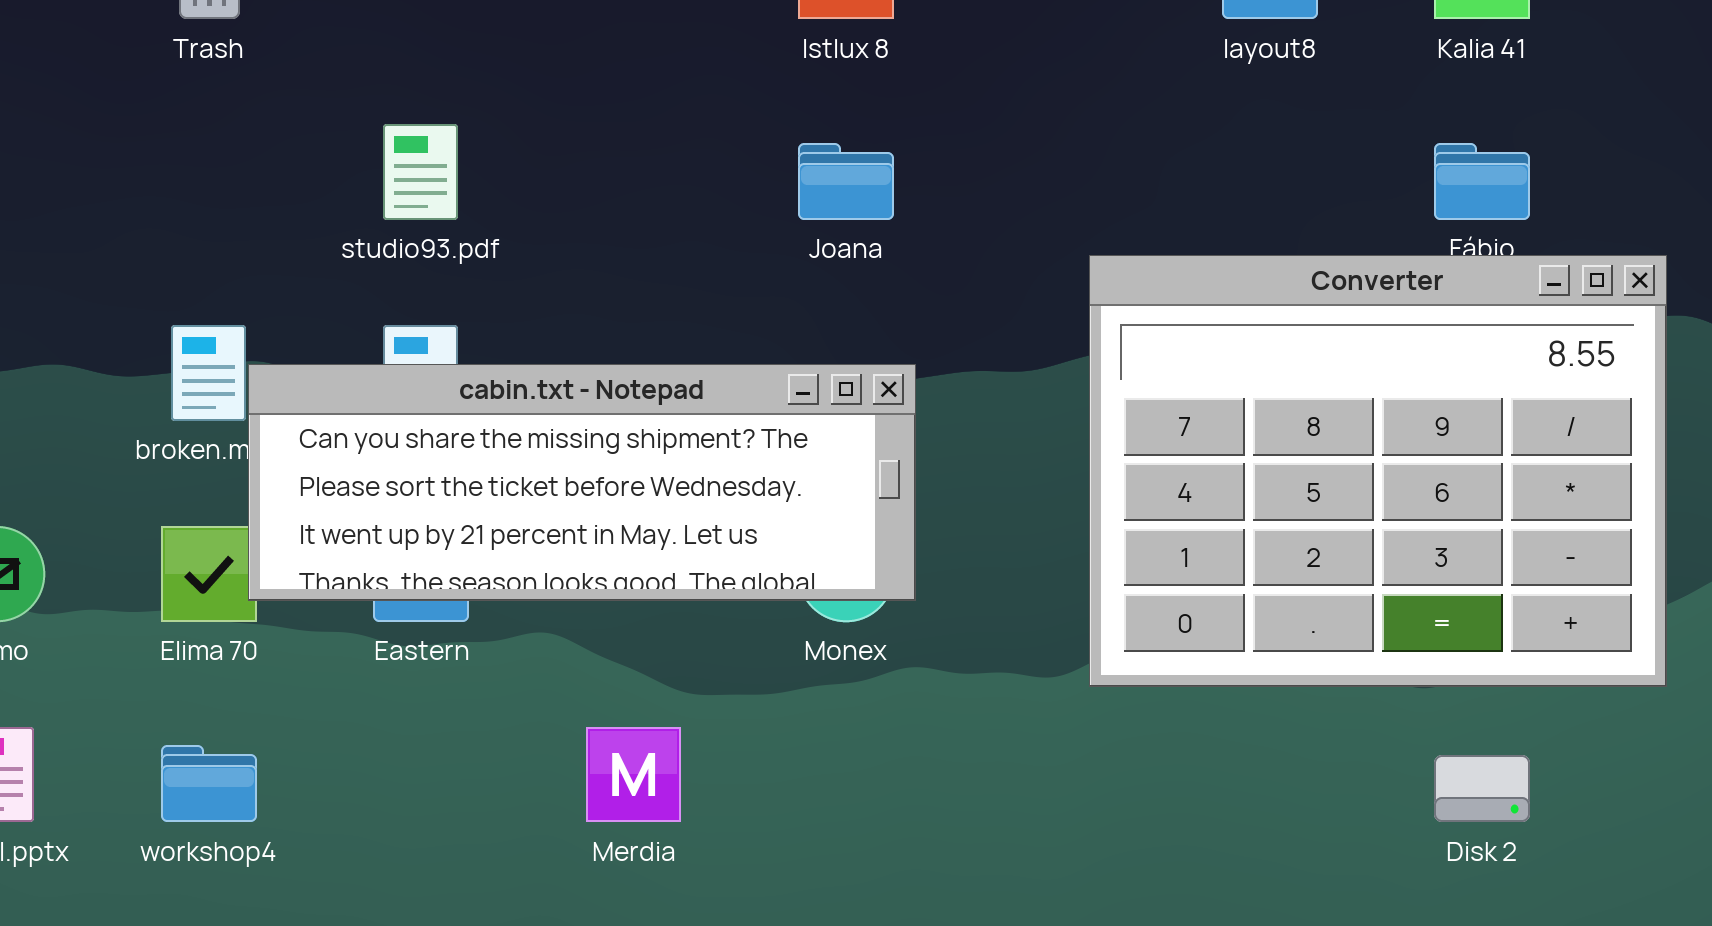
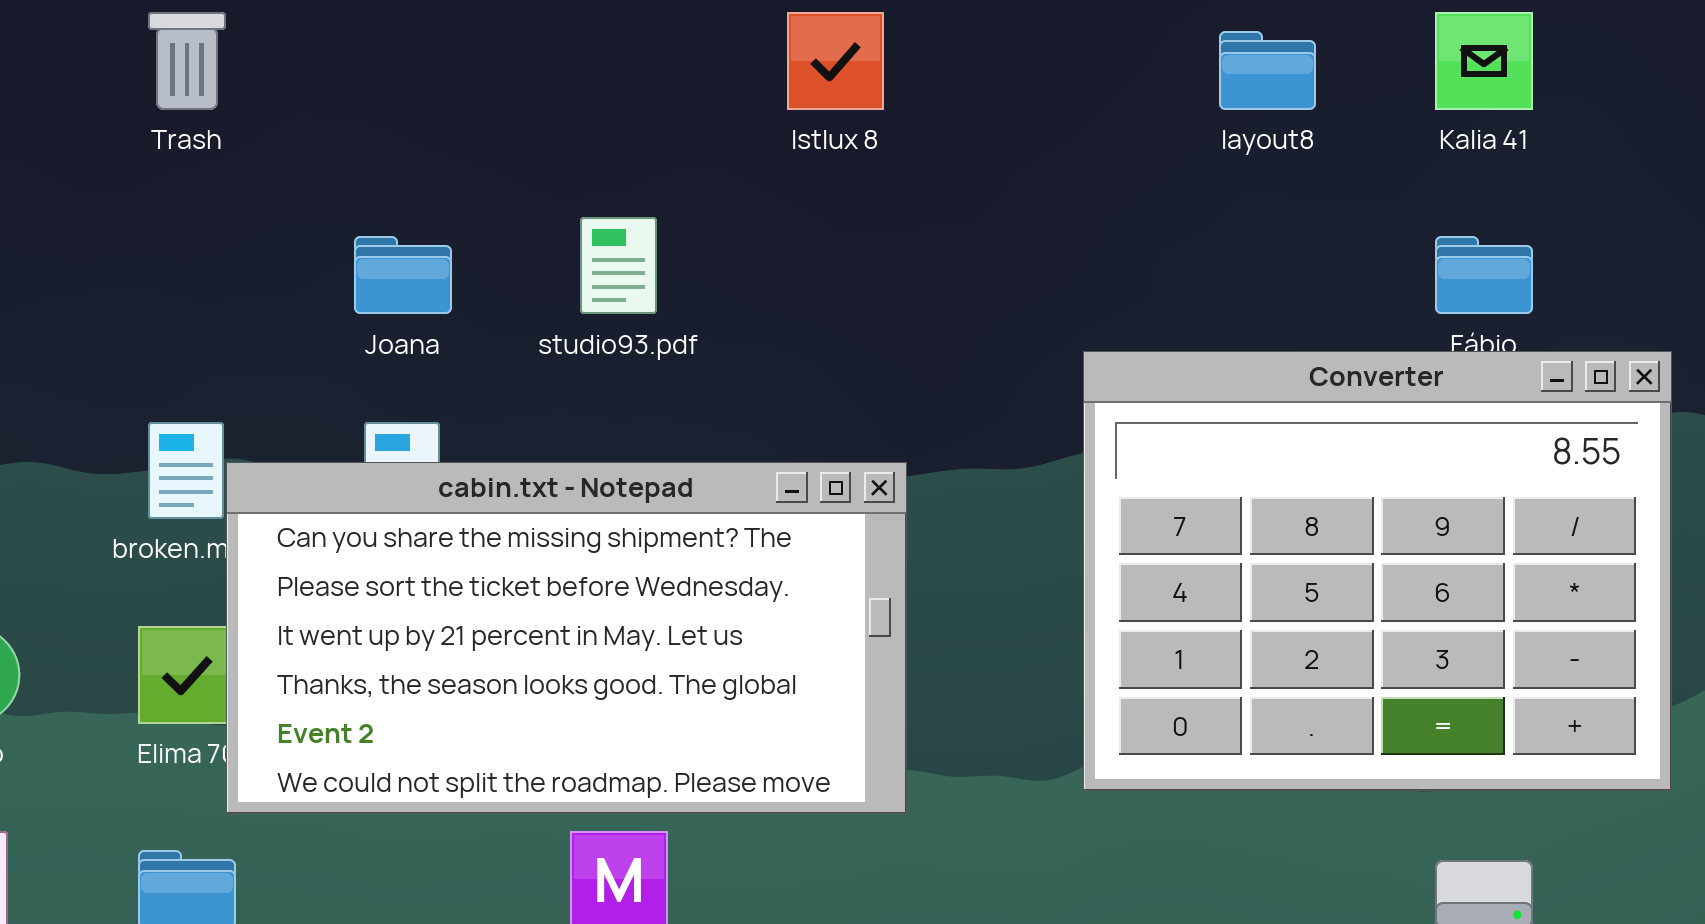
studio93.pdf: [383,124,458,220] -> [580,217,657,314], moved
Joana: [798,143,894,220] -> [354,236,452,314], moved
cabin.txt - Notepad: [248,364,916,601] -> [226,462,907,814], resized

